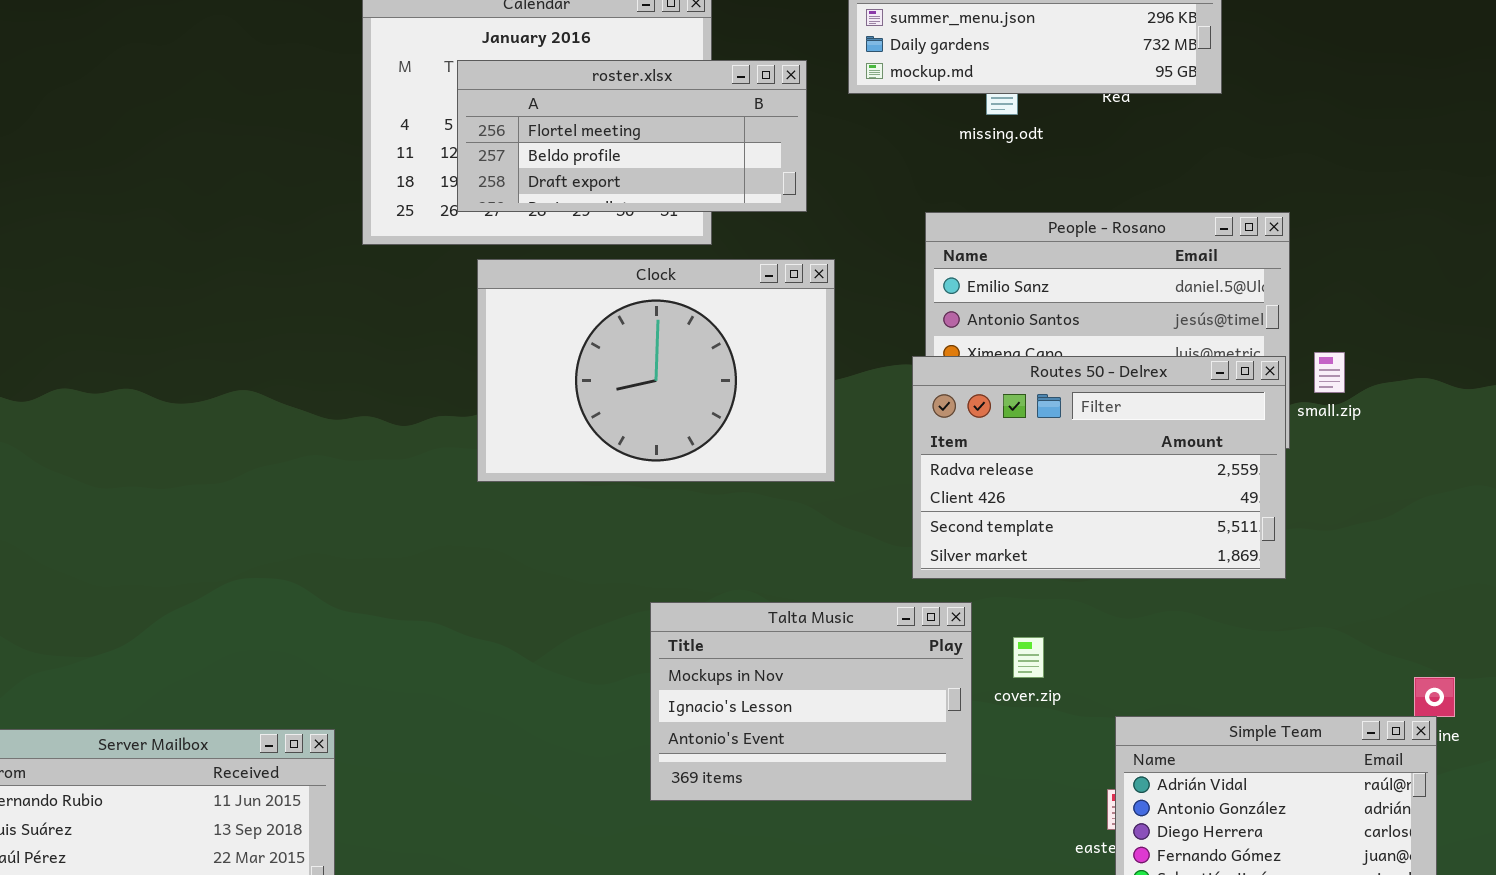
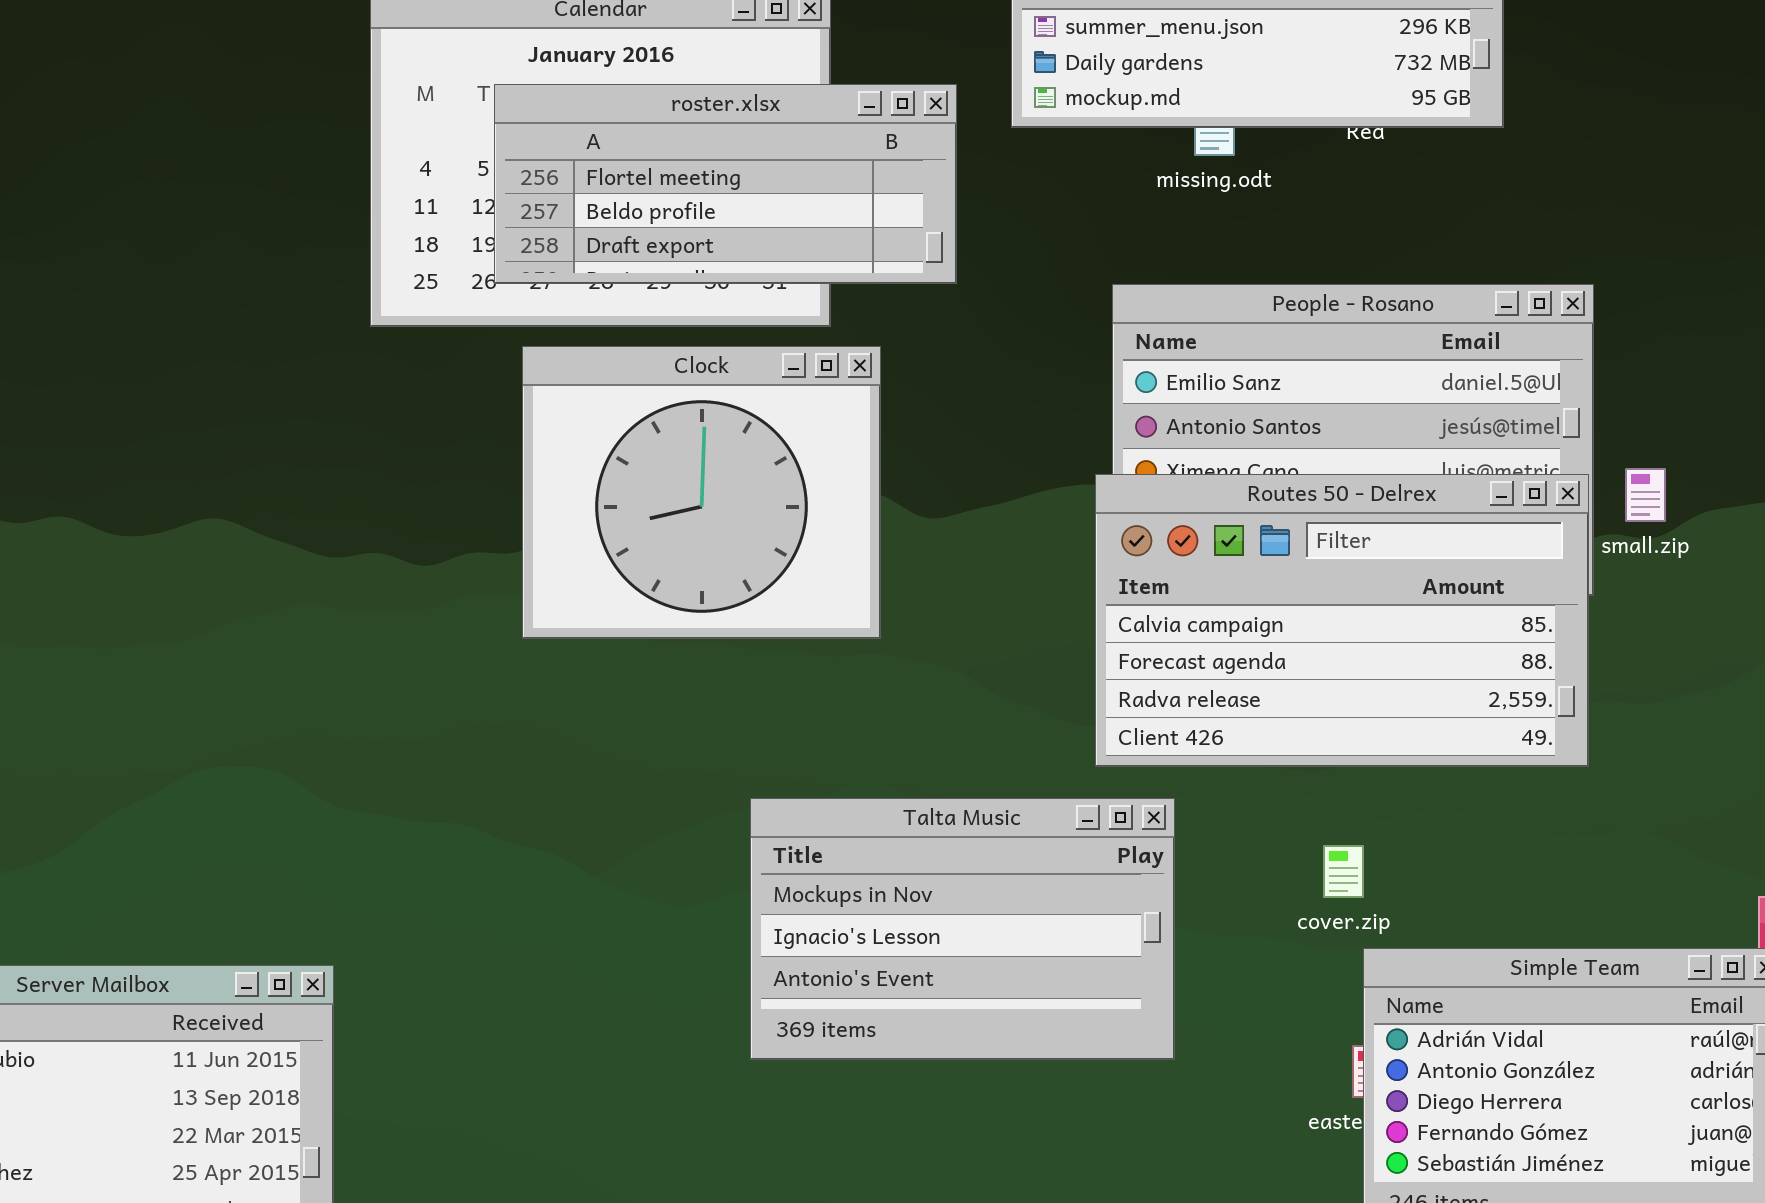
Clock: [477,259,835,482] -> [522,346,881,639], resized
Routes 50 - Delrex: [912,356,1286,579] -> [1095,474,1589,767], scrolled up 2 rows
cover.zip: [1013,637,1044,678] -> [1323,845,1364,898], moved

